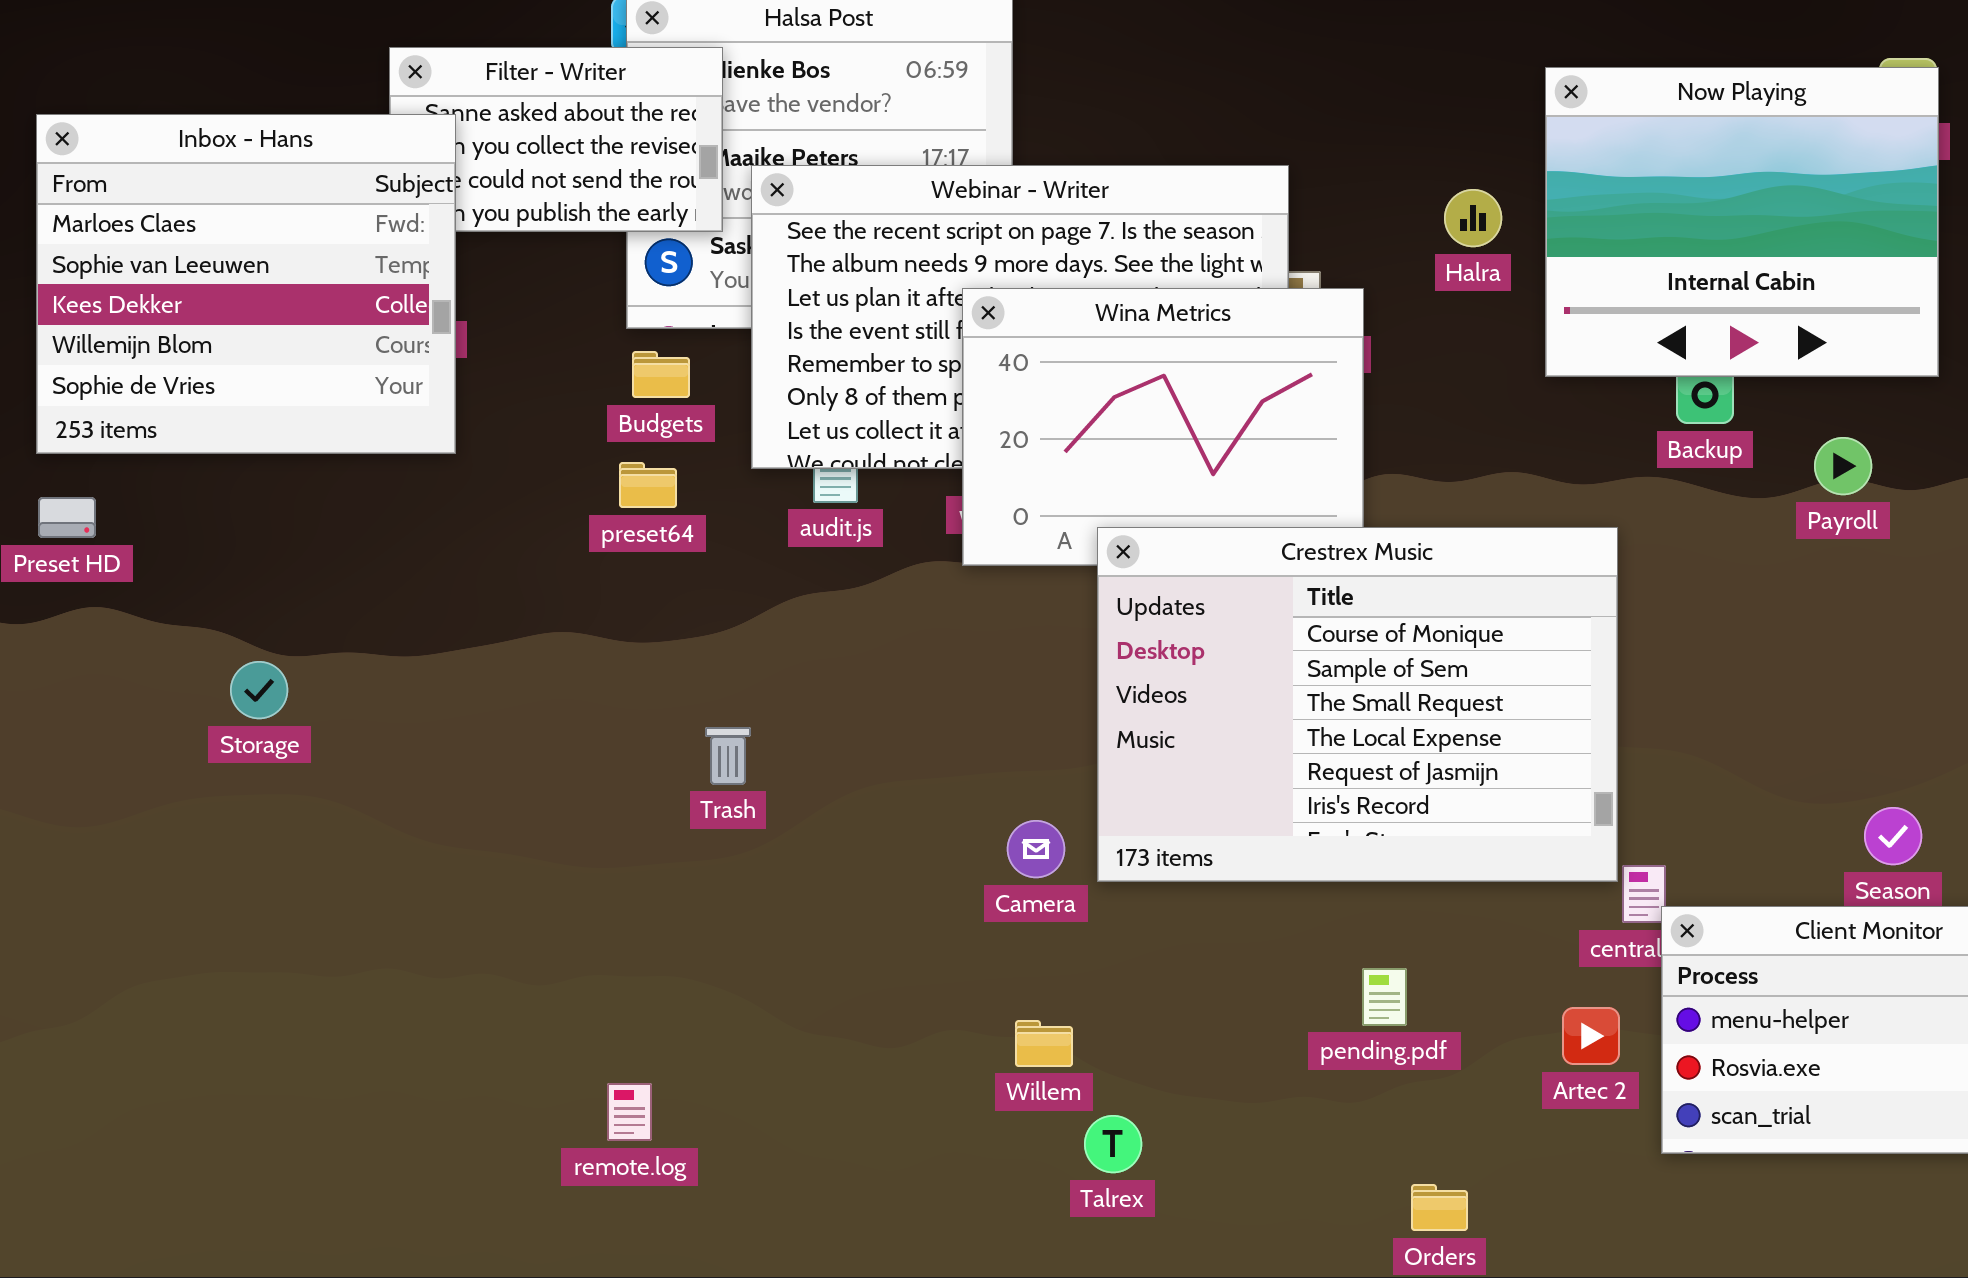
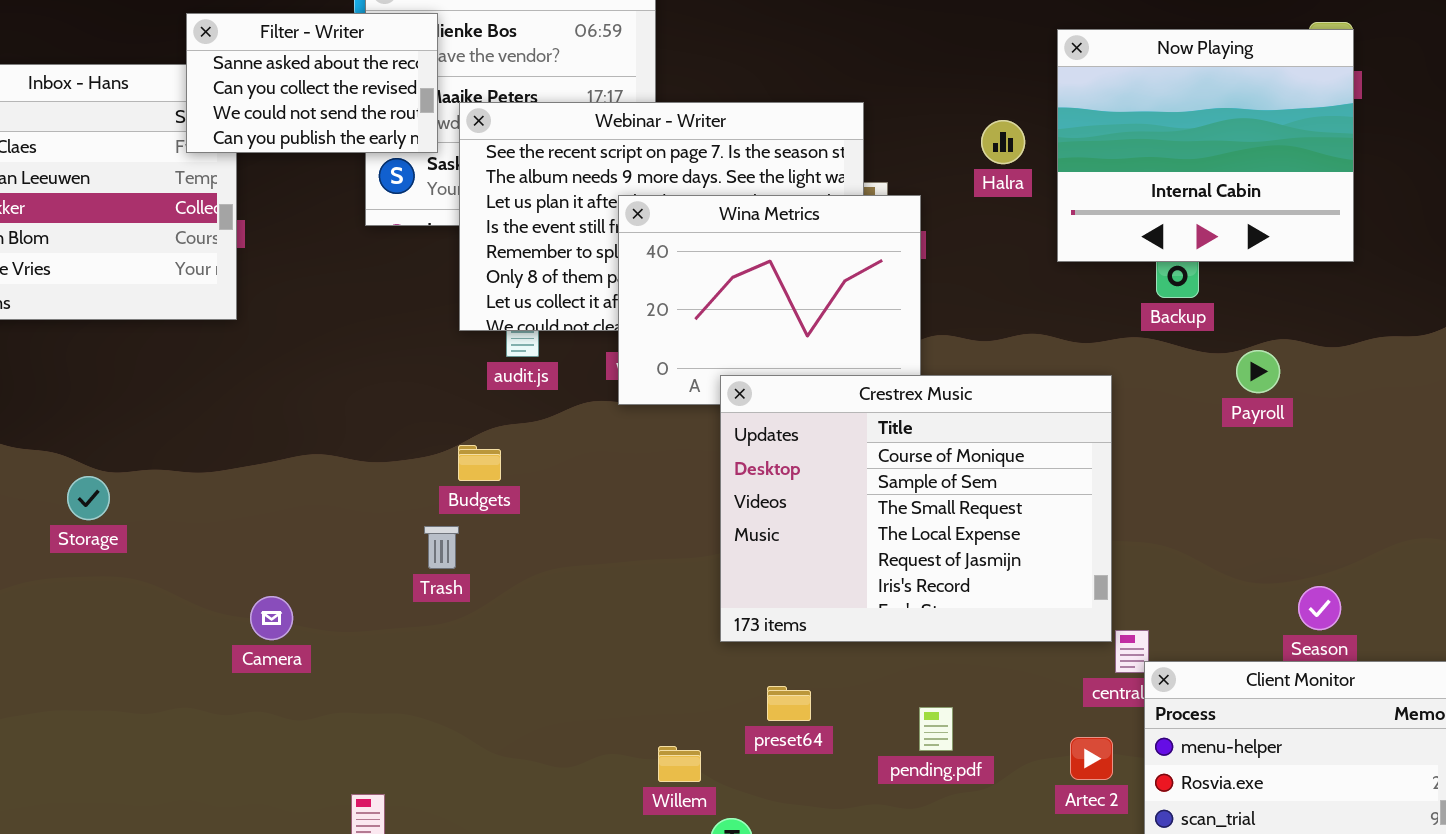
Filter - Writer: [389,47,723,232] -> [186,13,438,153], raised
Budgets: [632,351,690,398] -> [458,445,501,481], moved
Payroll: [1814,437,1872,495] -> [1236,350,1280,393], moved
preset64: [619,462,677,508] -> [767,686,811,721], moved
Camera: [1007,820,1065,878] -> [250,596,293,640], moved

